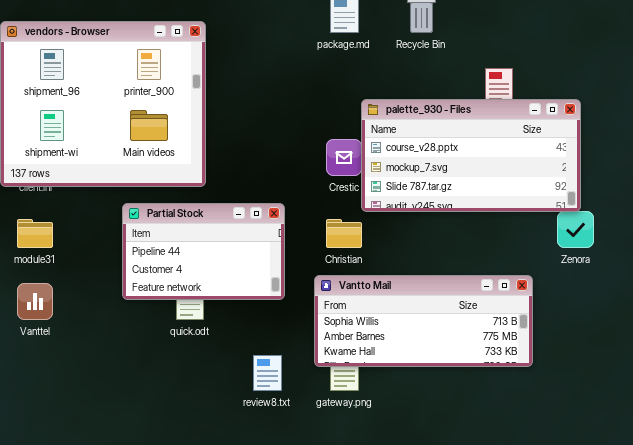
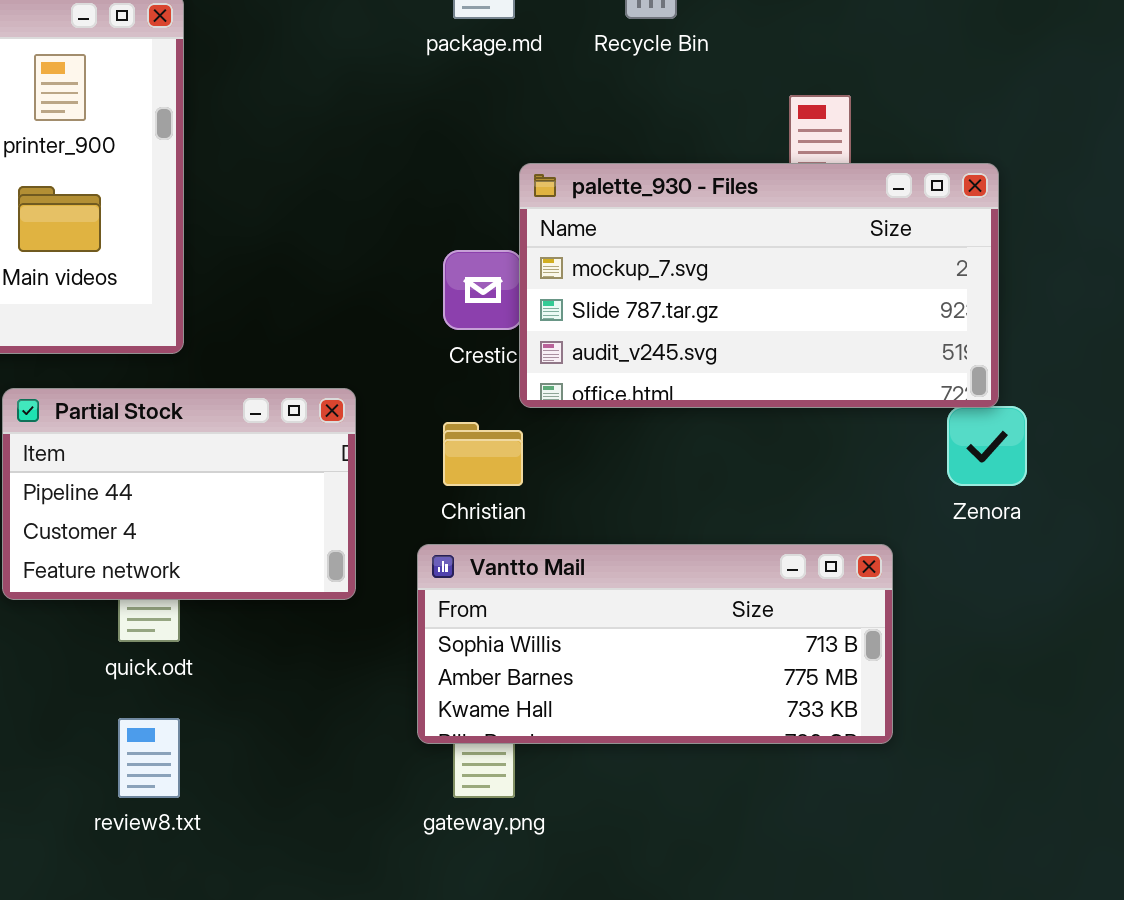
palette_930 - Files: [361,99,581,212] -> [519,163,999,408], scrolled down 1 row
review8.txt: [253,355,282,391] -> [118,718,180,798], moved

